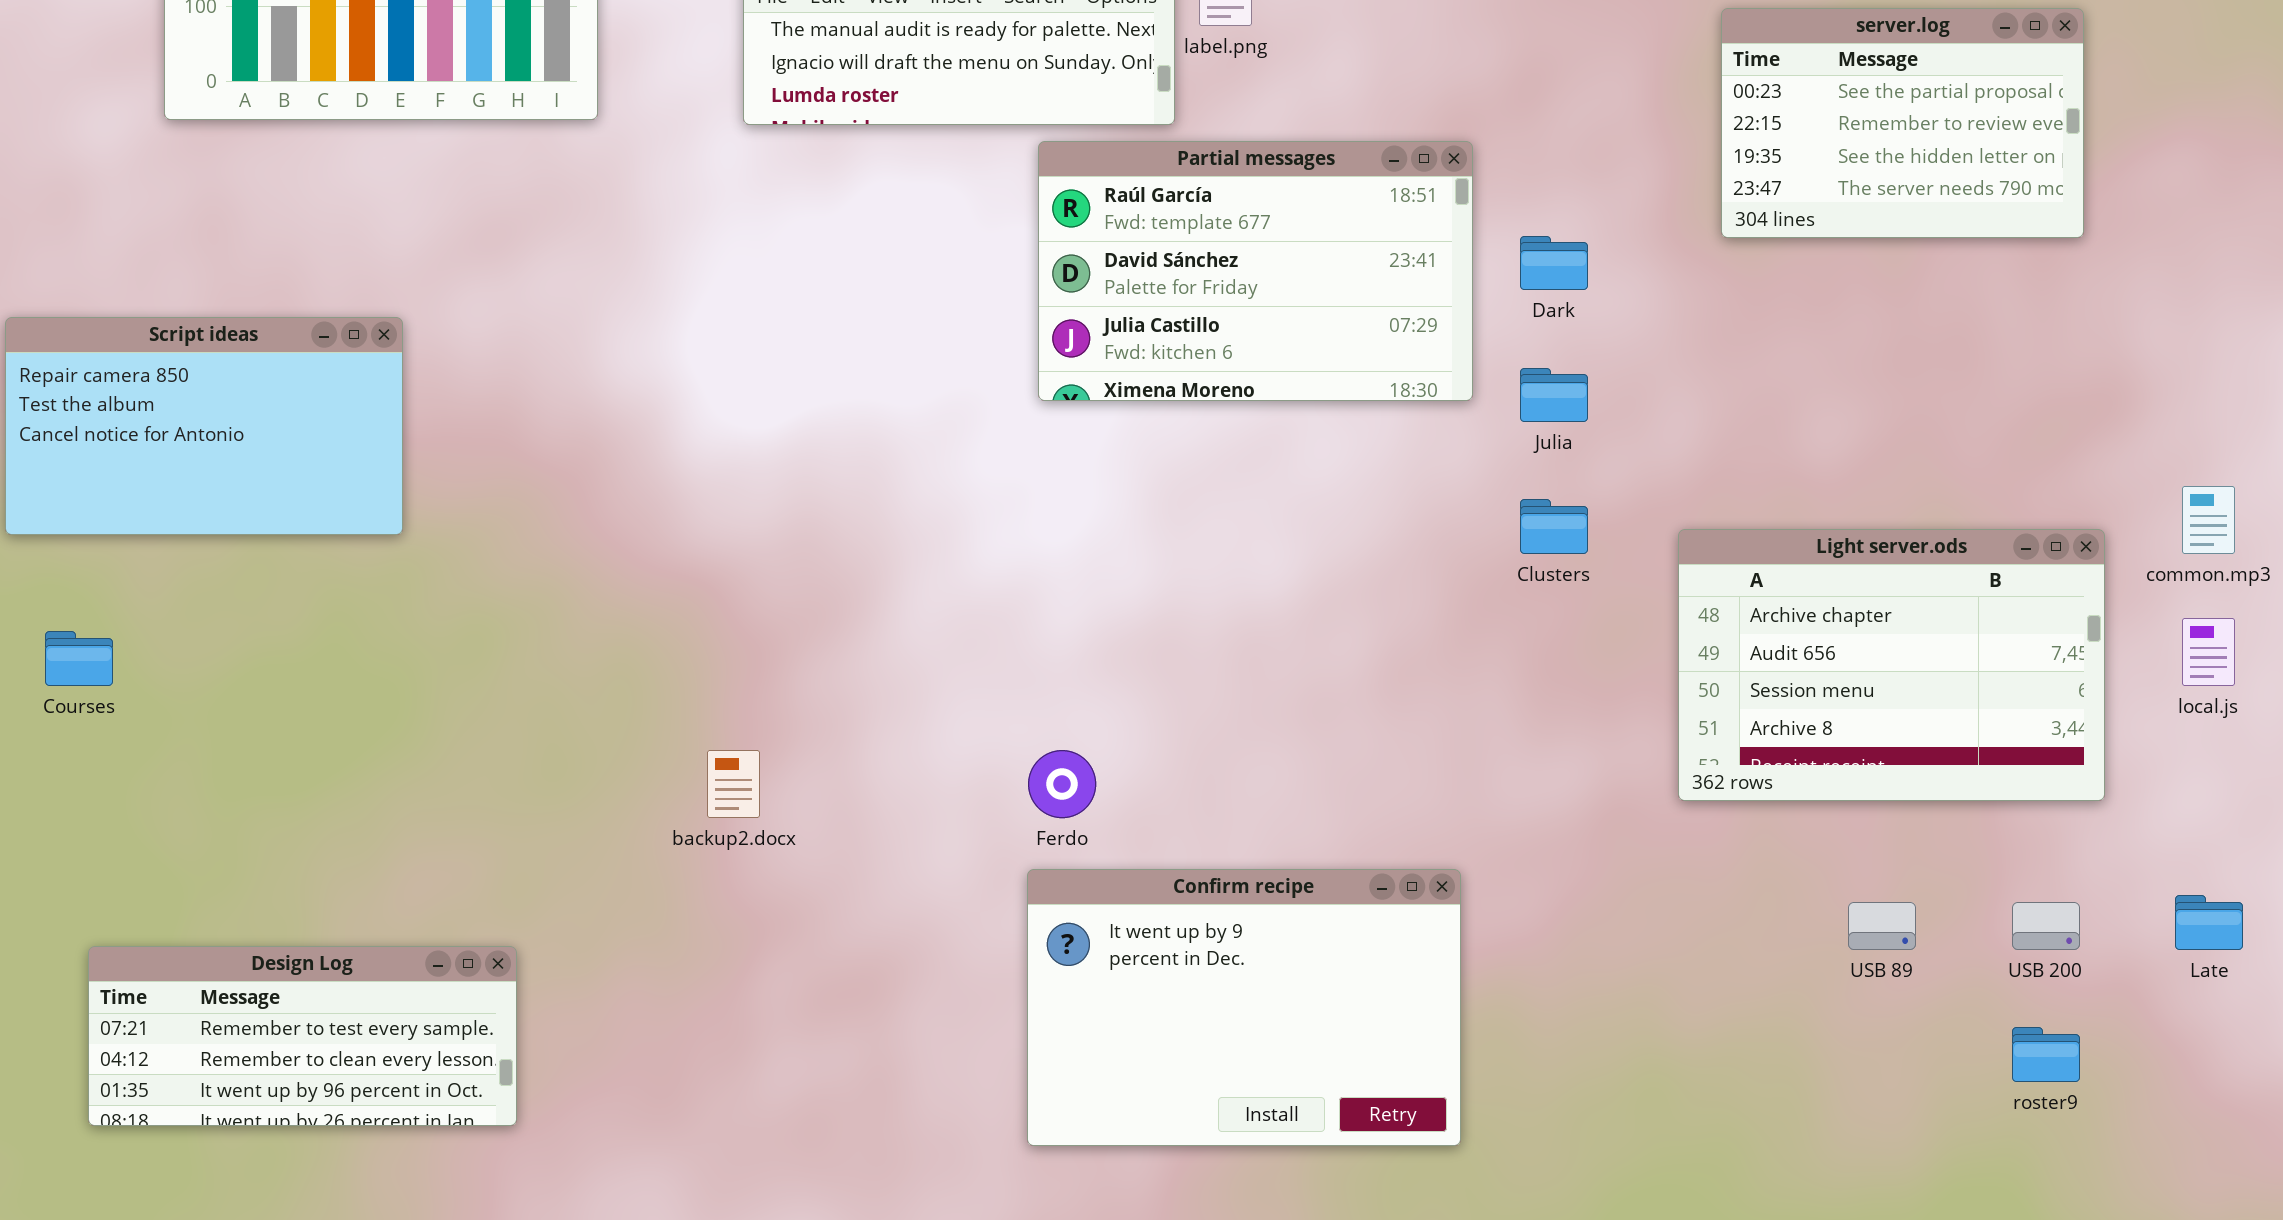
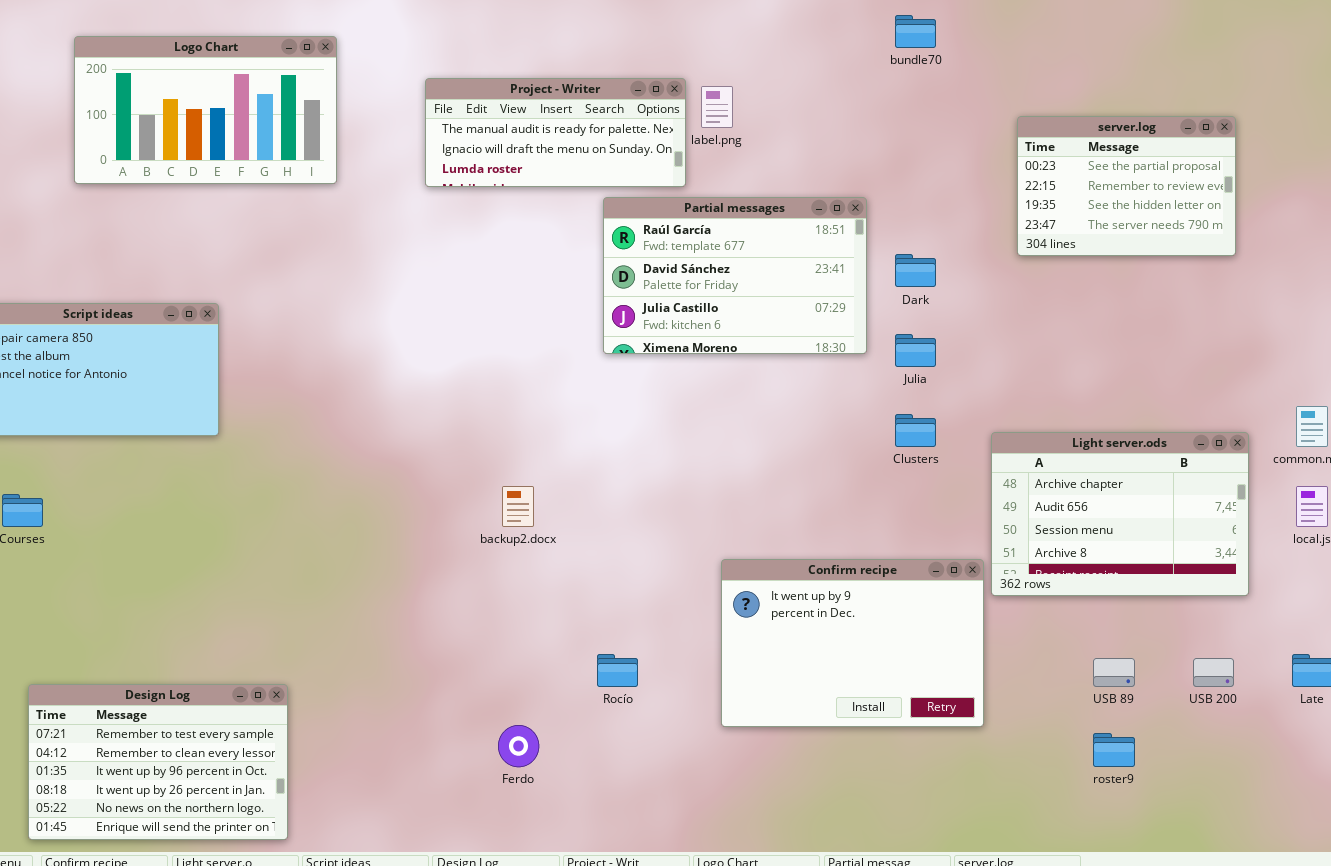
backup2.docx: [707,750,760,818] -> [502,486,534,527], moved
Ferdo: [1028,750,1096,818] -> [498,725,539,767], moved
Confirm recipe: [1027,869,1461,1146] -> [721,559,984,727], moved
Design Log: [88,946,517,1126] -> [28,684,288,840], resized
roster9: [2012,1027,2080,1082] -> [1093,733,1135,767], moved

